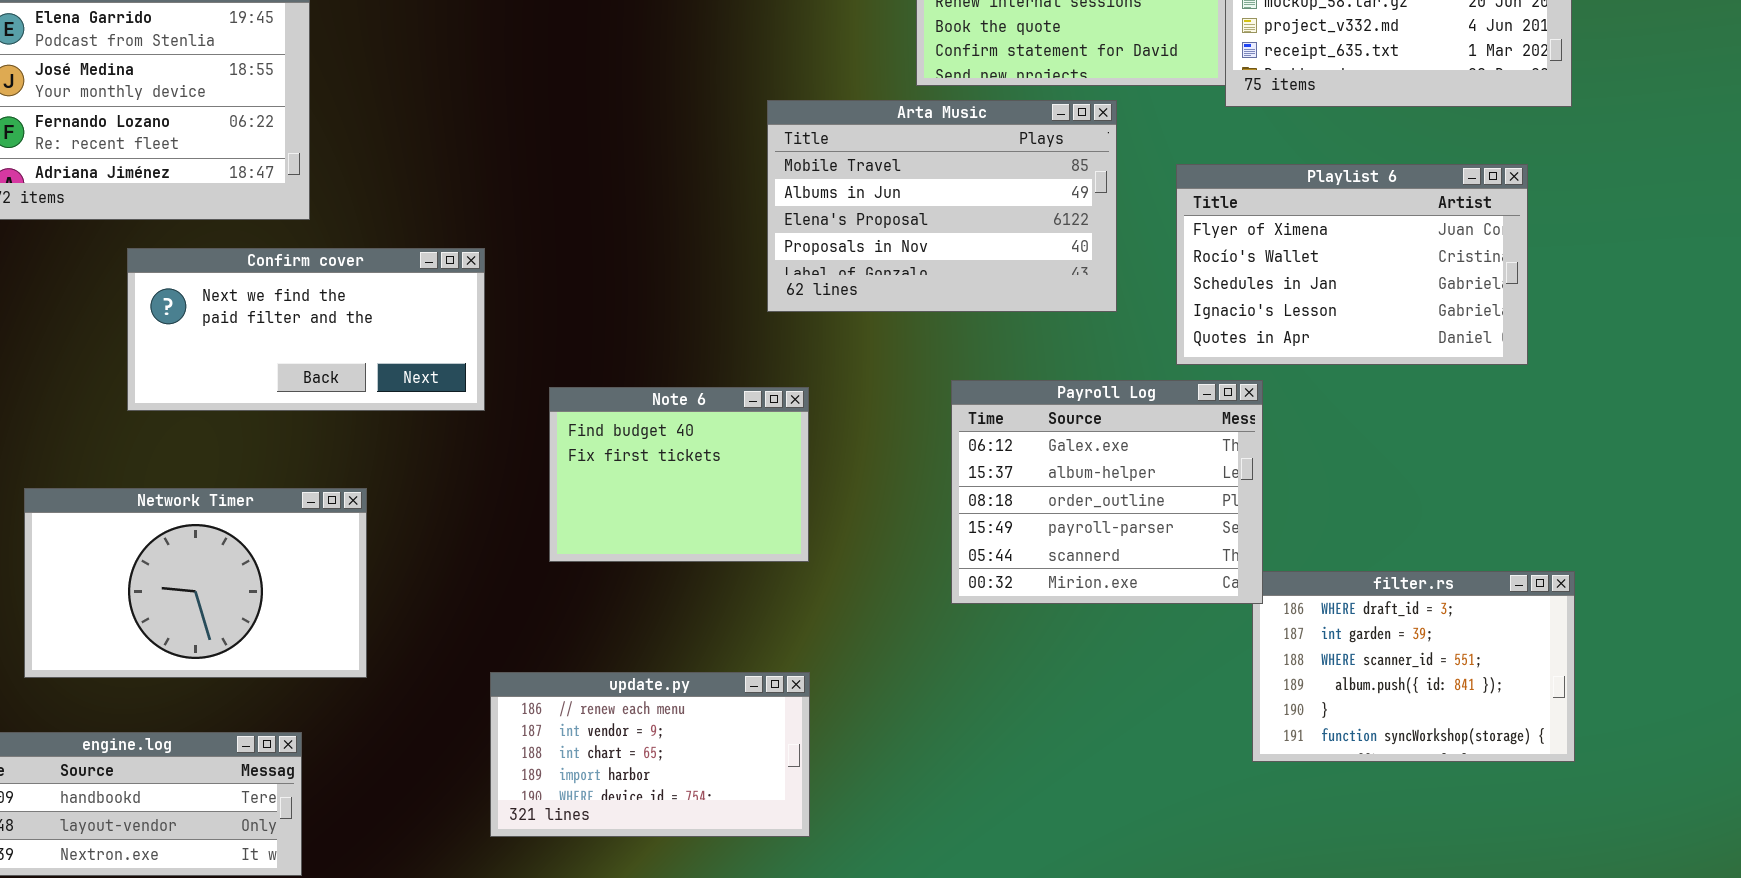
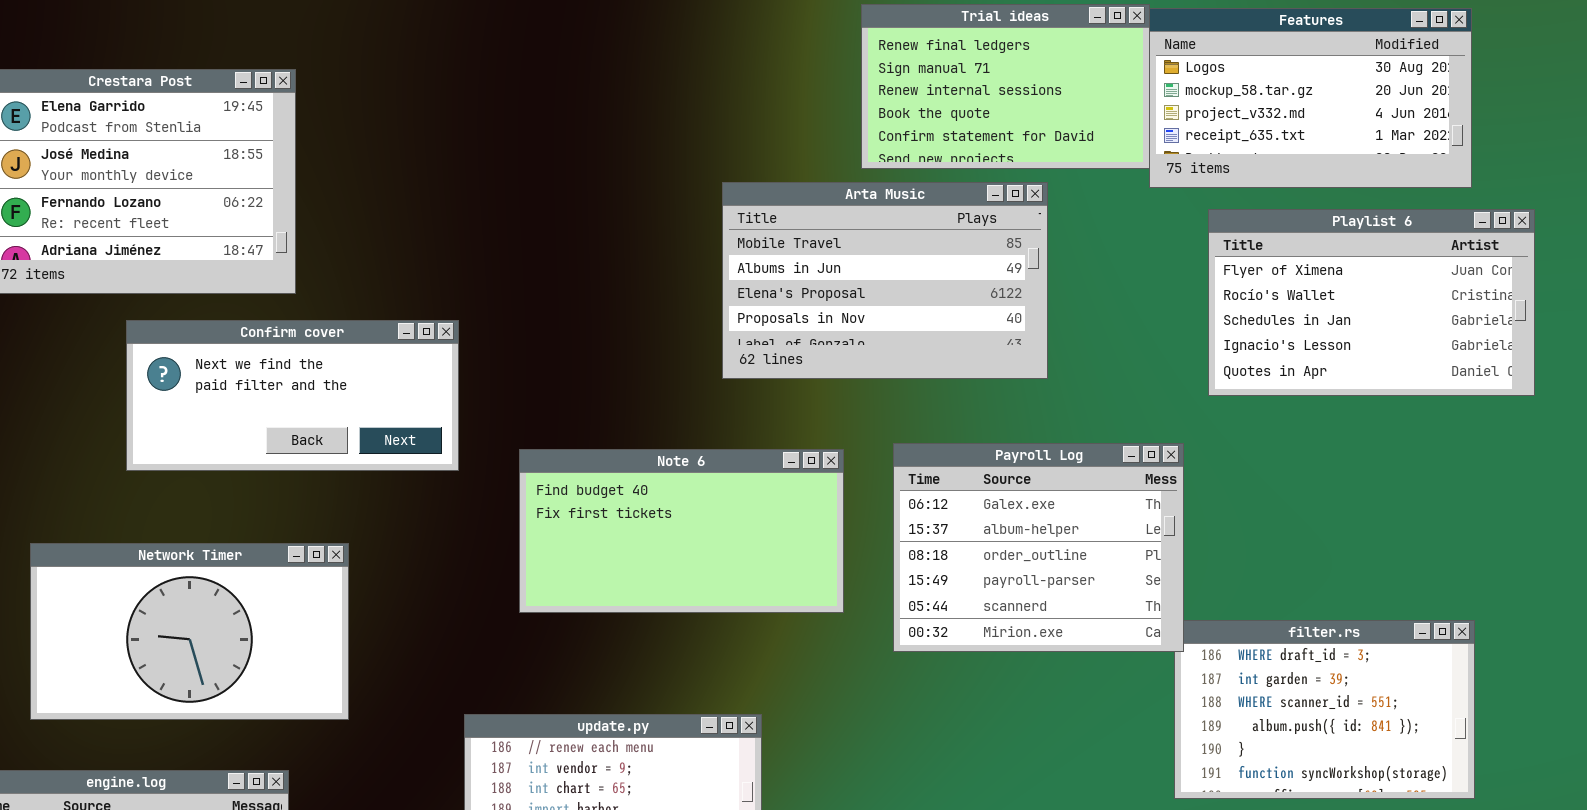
Playlist 6: [1176,164,1528,365] -> [1208,209,1535,396], moved
Note 6: [549,387,809,562] -> [519,449,844,613], resized

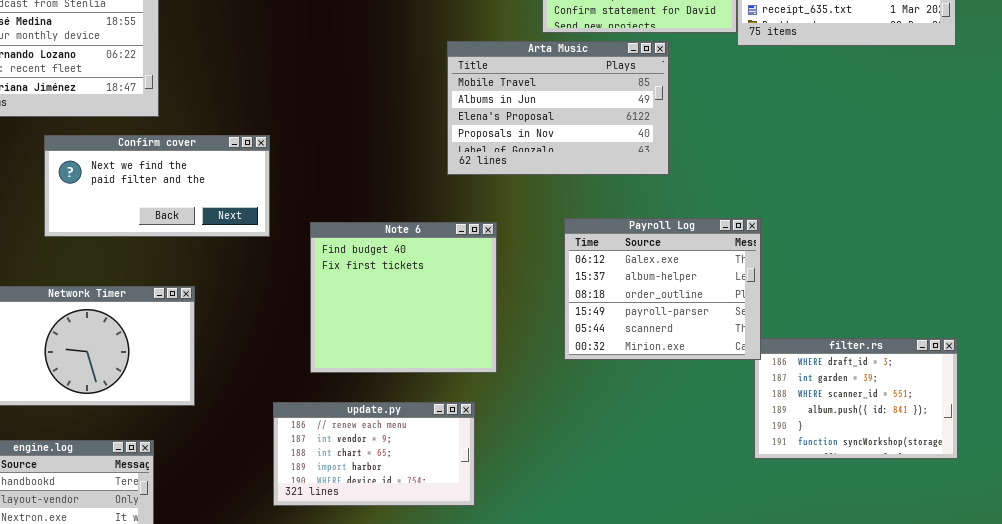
Playlist 6: [1208,209,1535,396] -> none, closed
Note 6: [519,449,844,613] -> [310,222,497,373], resized

